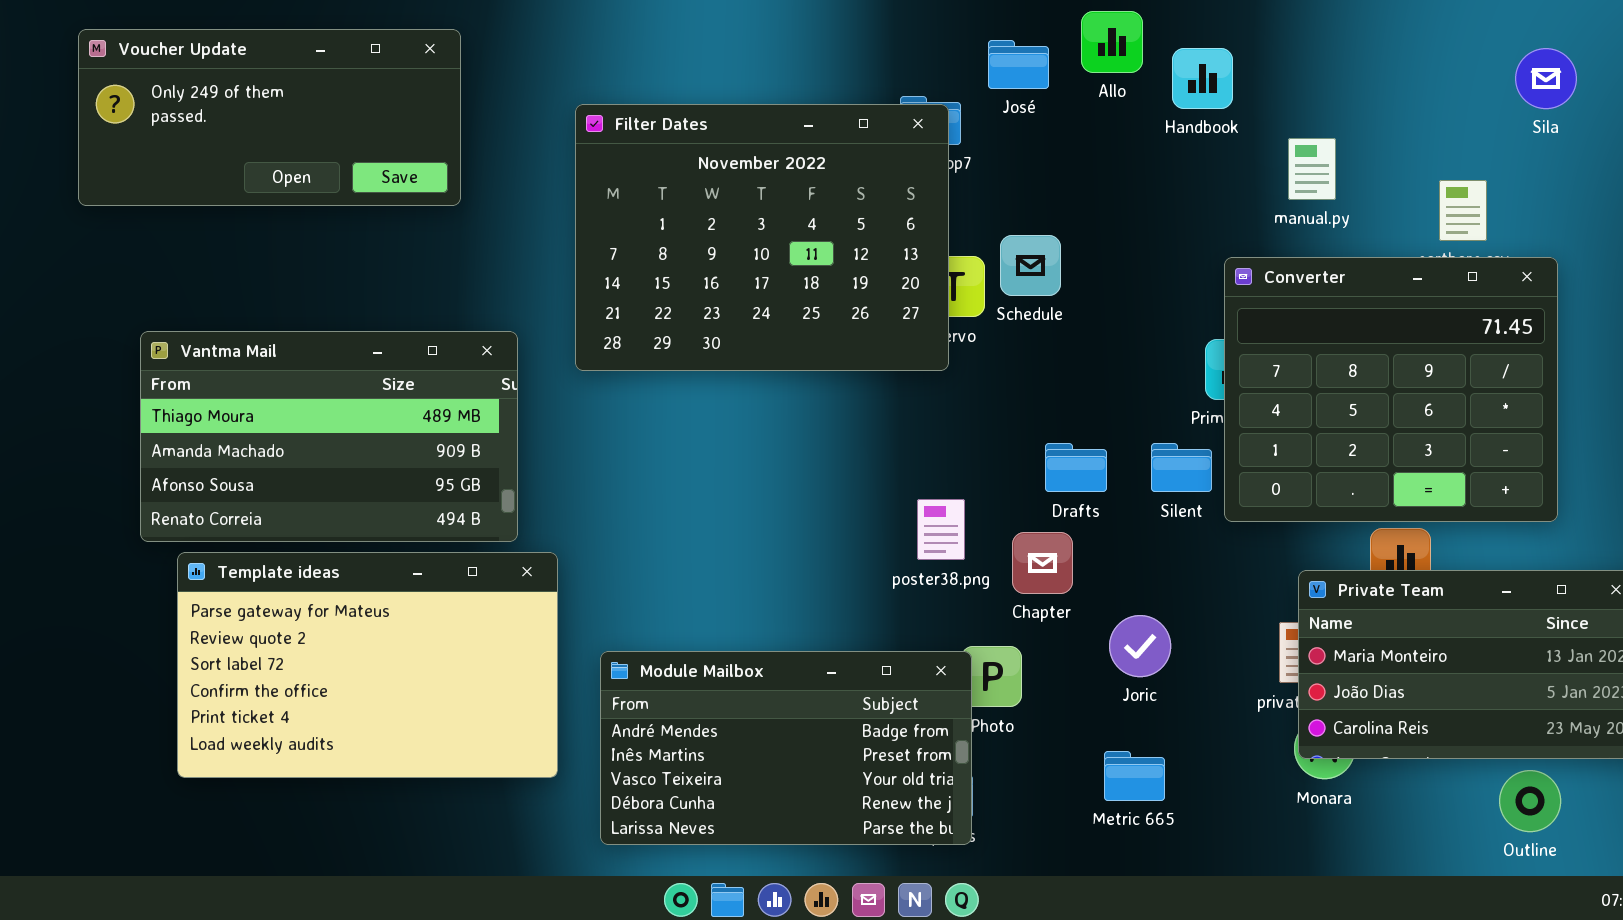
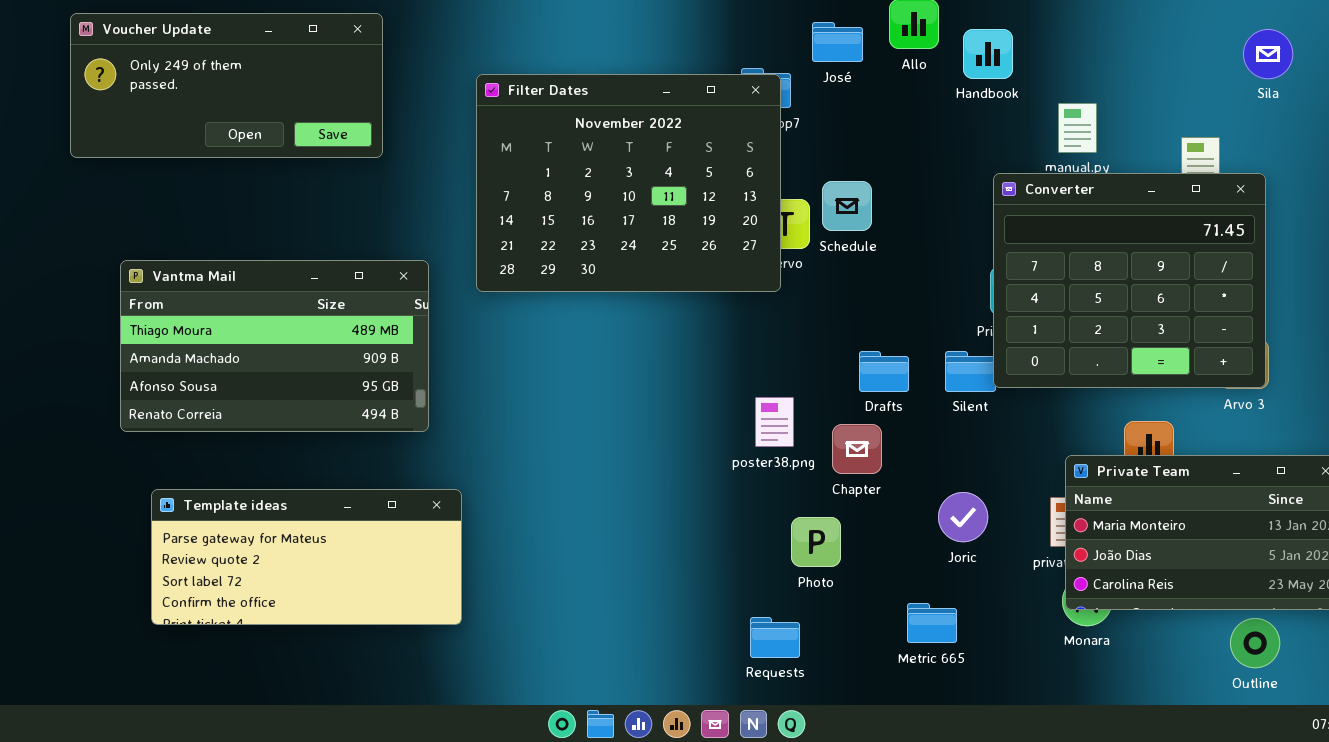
Converter: [1224,257,1558,522] -> [993,173,1266,388], moved
Template ideas: [177,552,558,778] -> [151,489,462,625], resized
Joric: [1109,615,1171,677] -> [938,492,988,542], moved
Module Mailbox: [600,651,972,845] -> none, closed

